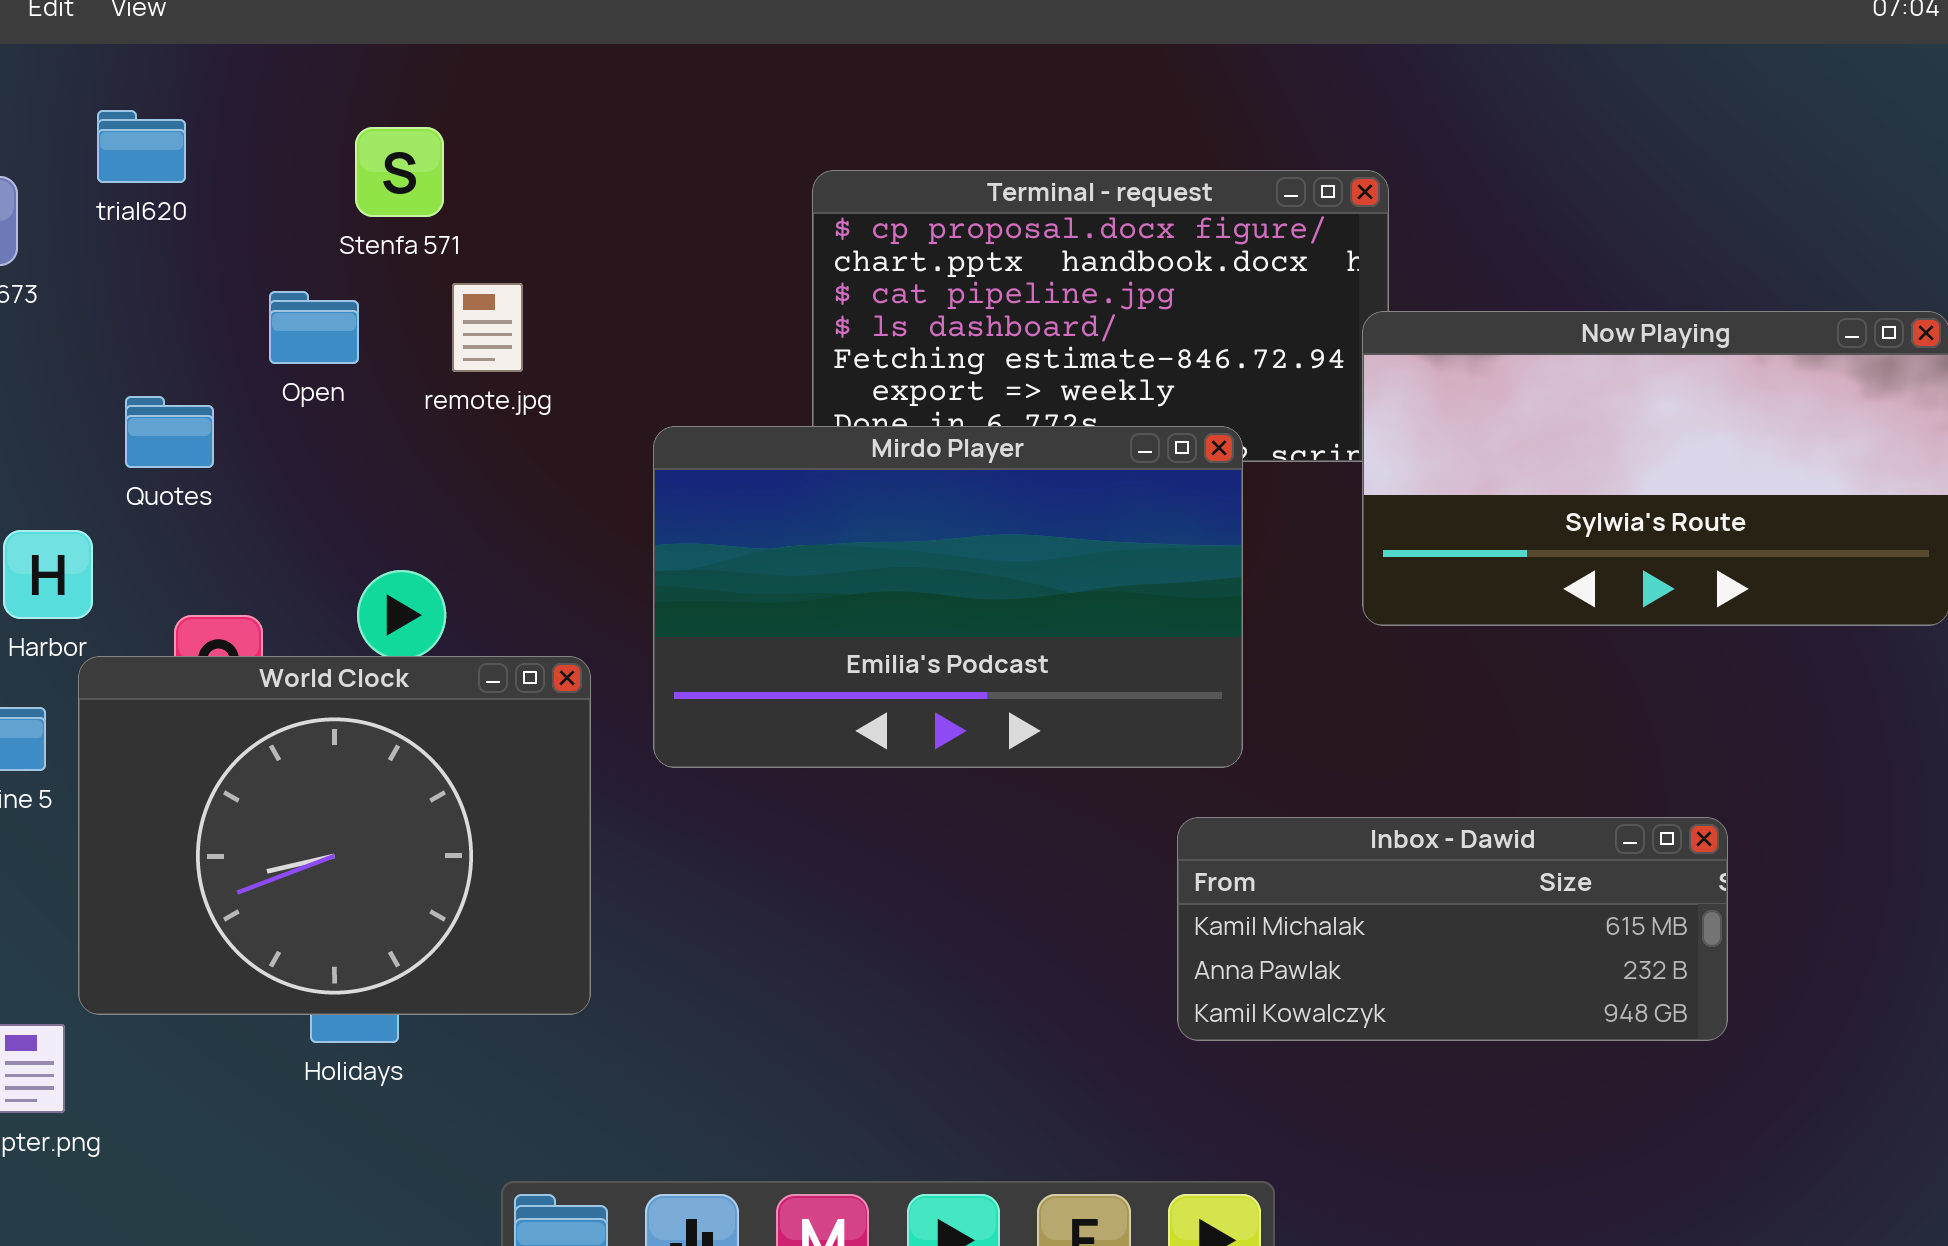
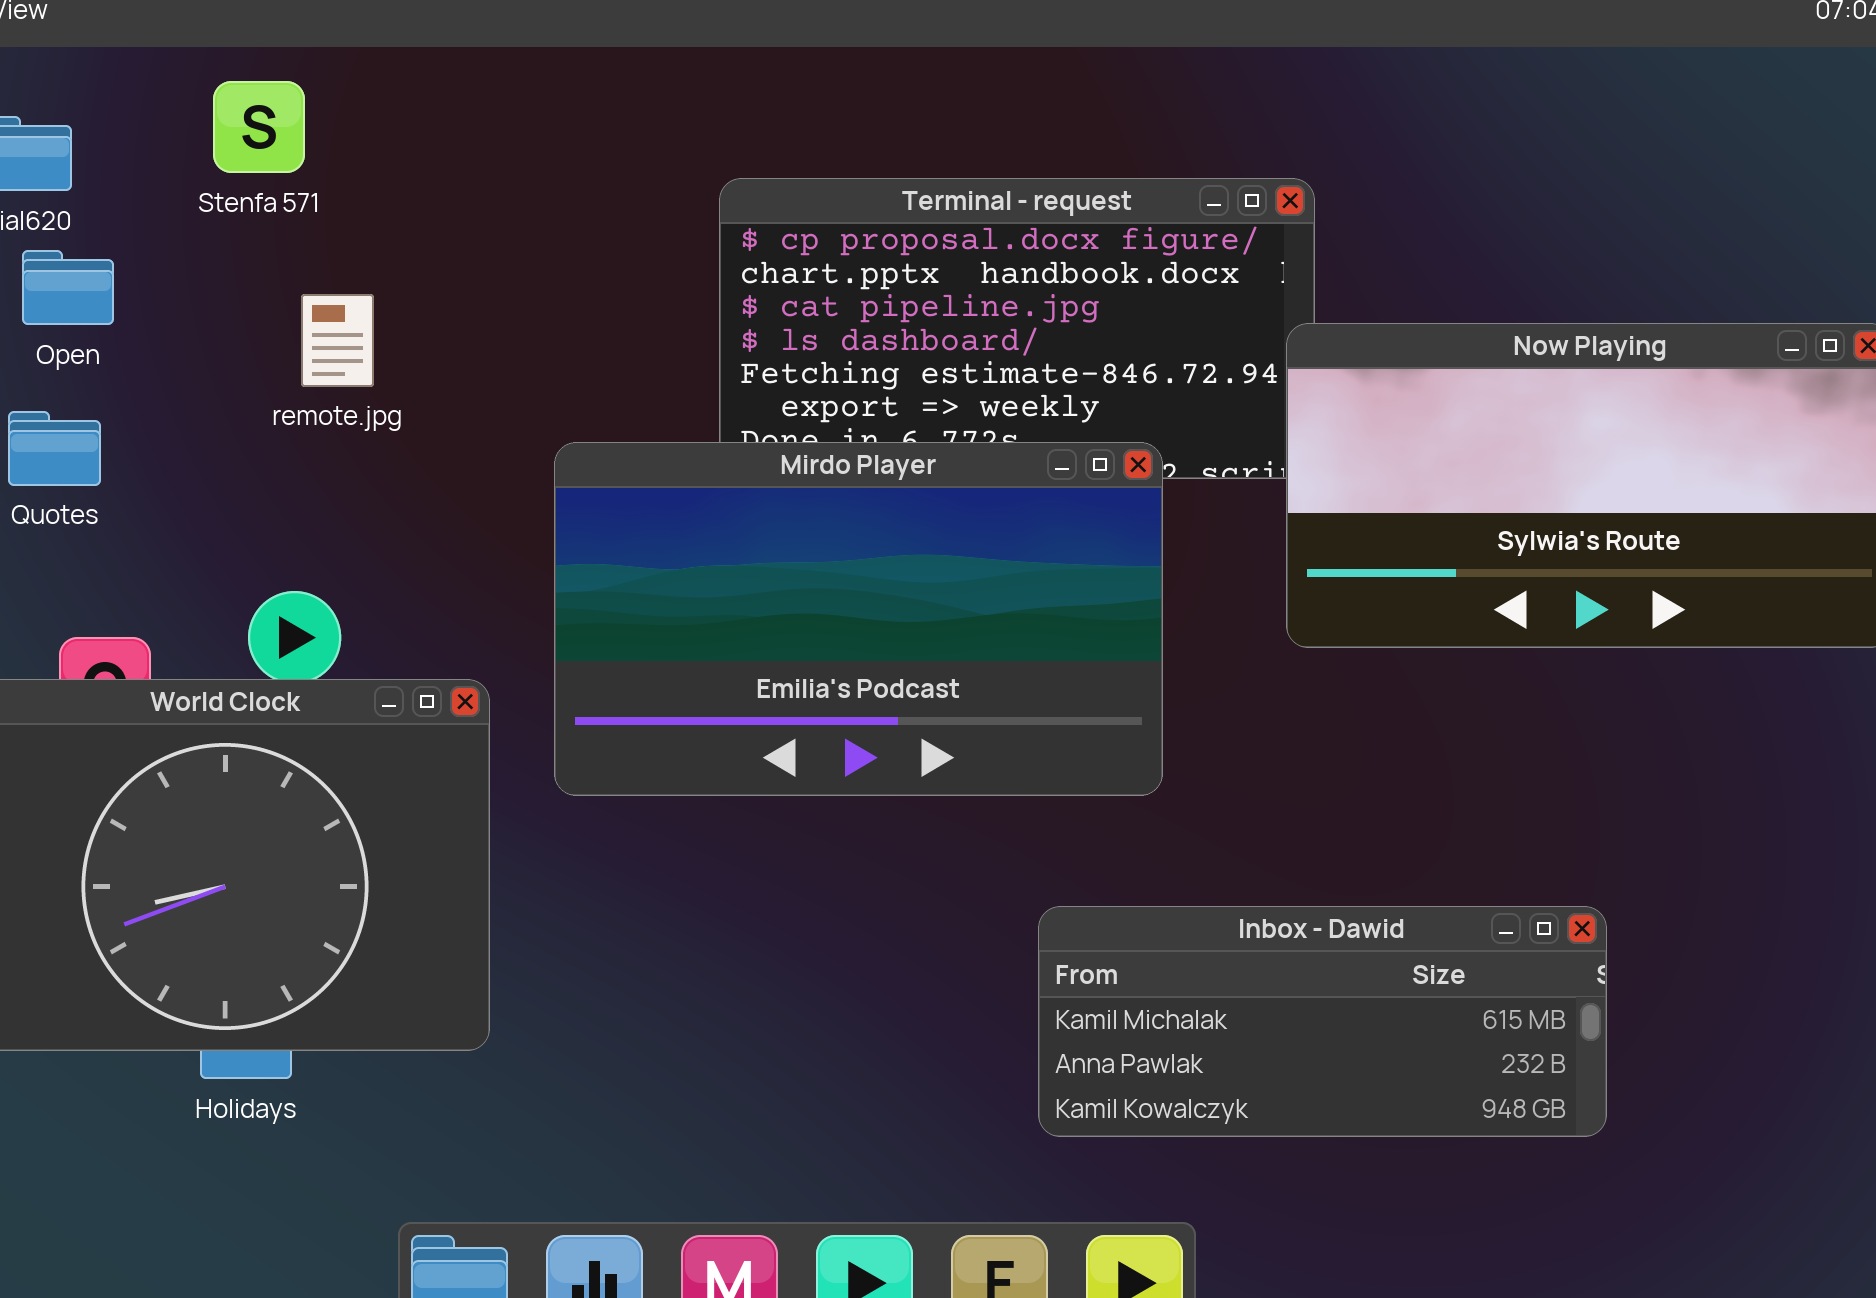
Stenfa 571: [355,127,444,217] -> [213,81,305,173], moved
remote.jpg: [452,283,523,372] -> [301,294,374,387], moved
Open: [269,291,359,364] -> [22,250,114,325], moved
Inbox - Dawid: [1177,817,1728,1041] -> [1038,906,1607,1137], moved

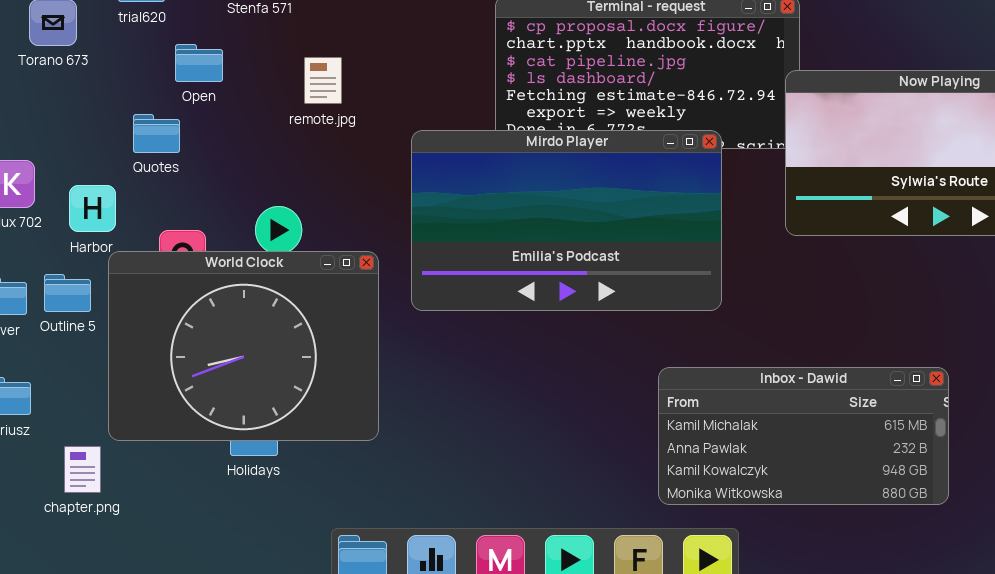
Open: [22,250,114,325] -> [175,44,223,82], moved
remote.jpg: [301,294,374,387] -> [304,57,342,104], moved
Inbox - Dawid: [1038,906,1607,1137] -> [658,367,949,505], resized

